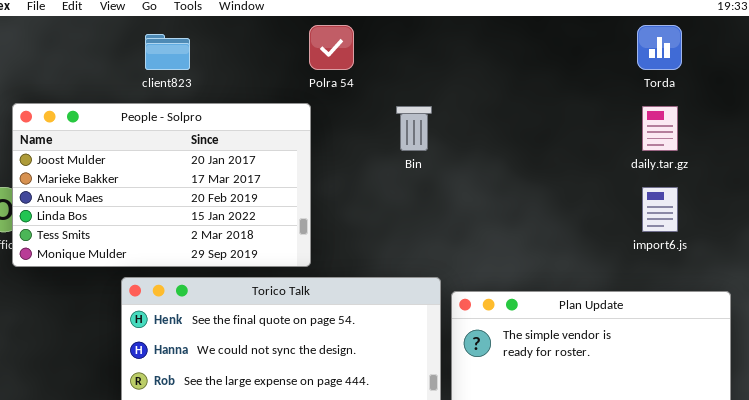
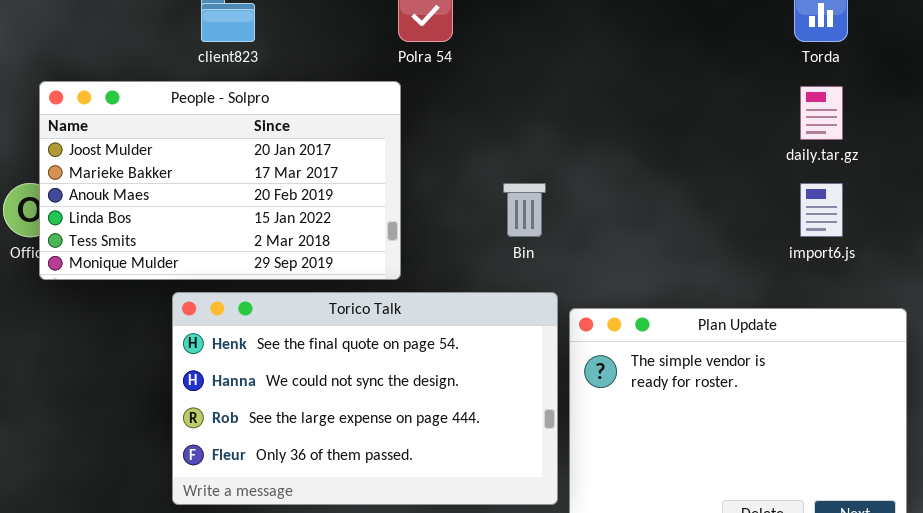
Bin: [396,106,432,151] -> [503,183,546,237], moved

